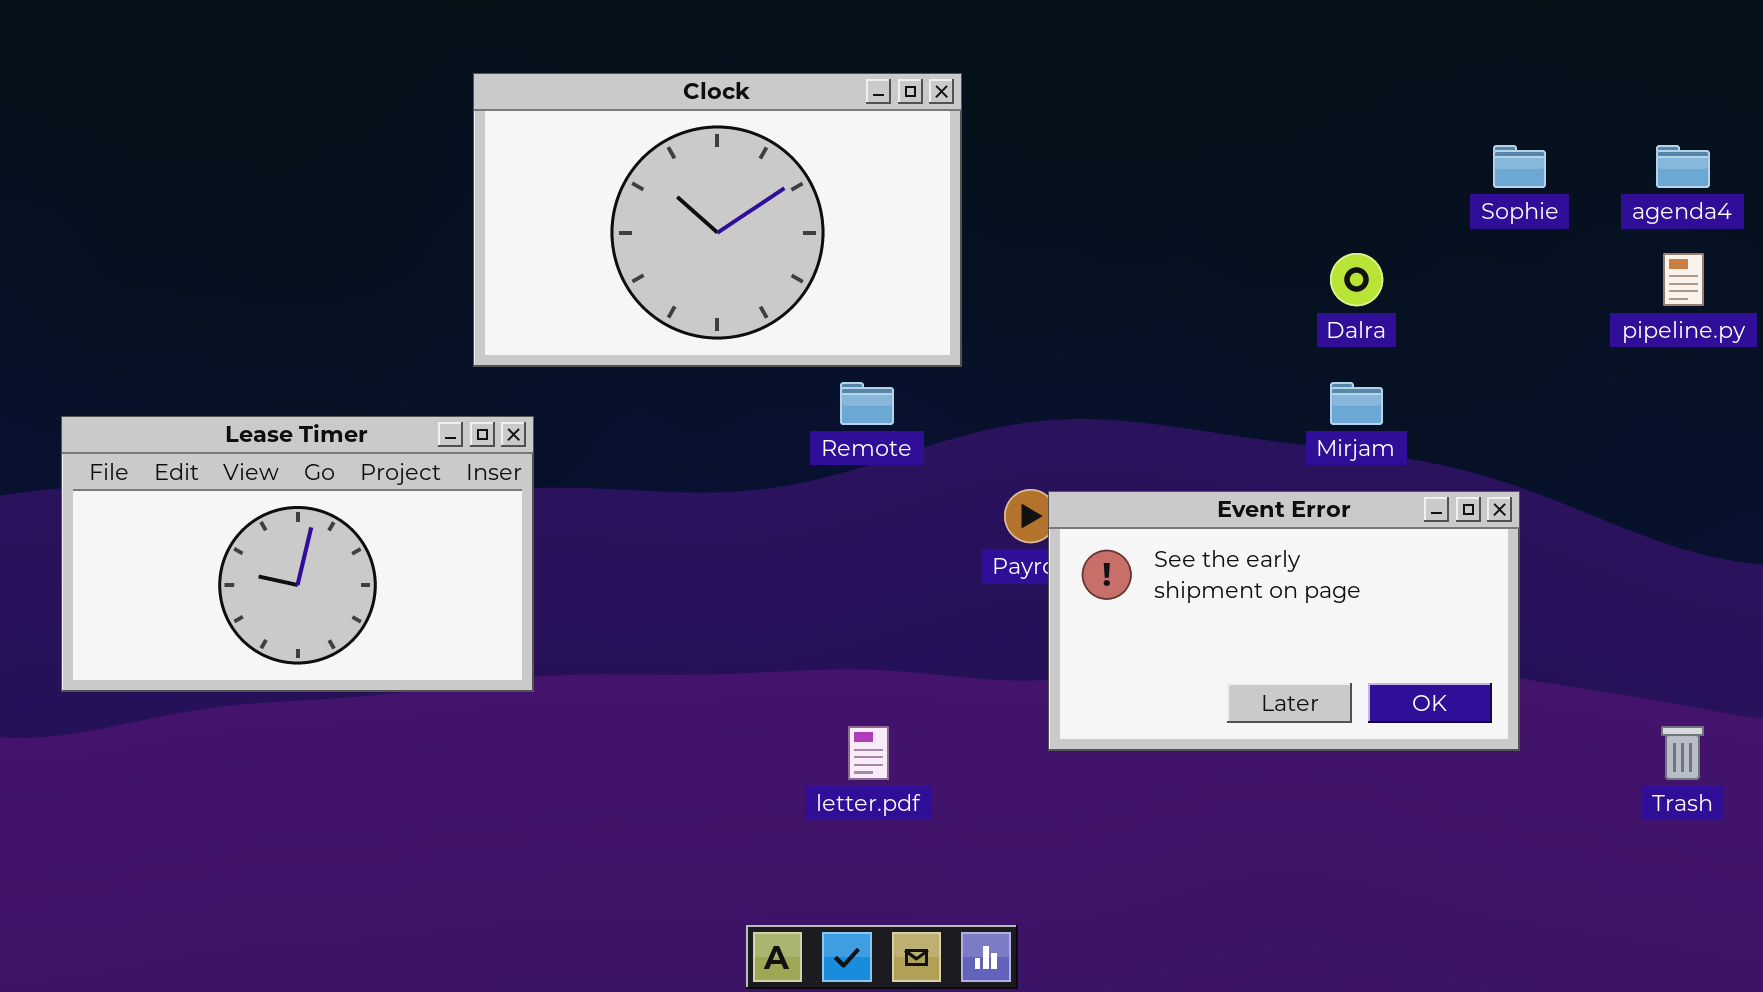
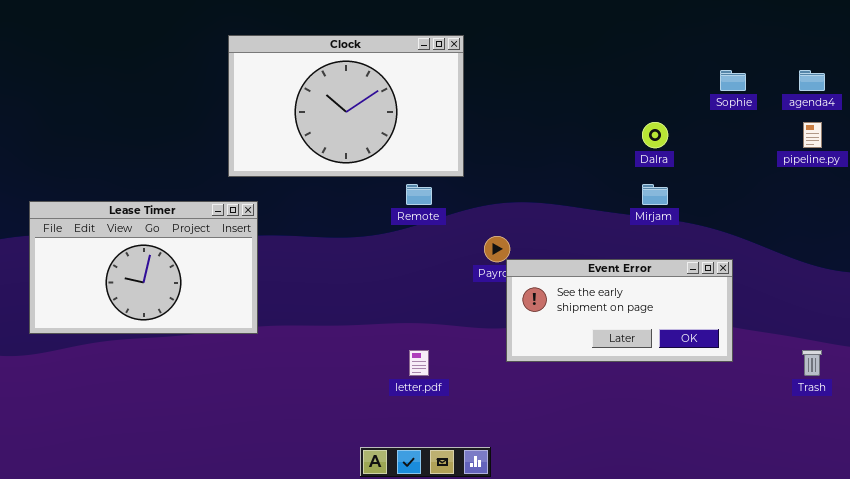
Event Error: [1048,491,1520,751] -> [506,259,733,362], resized

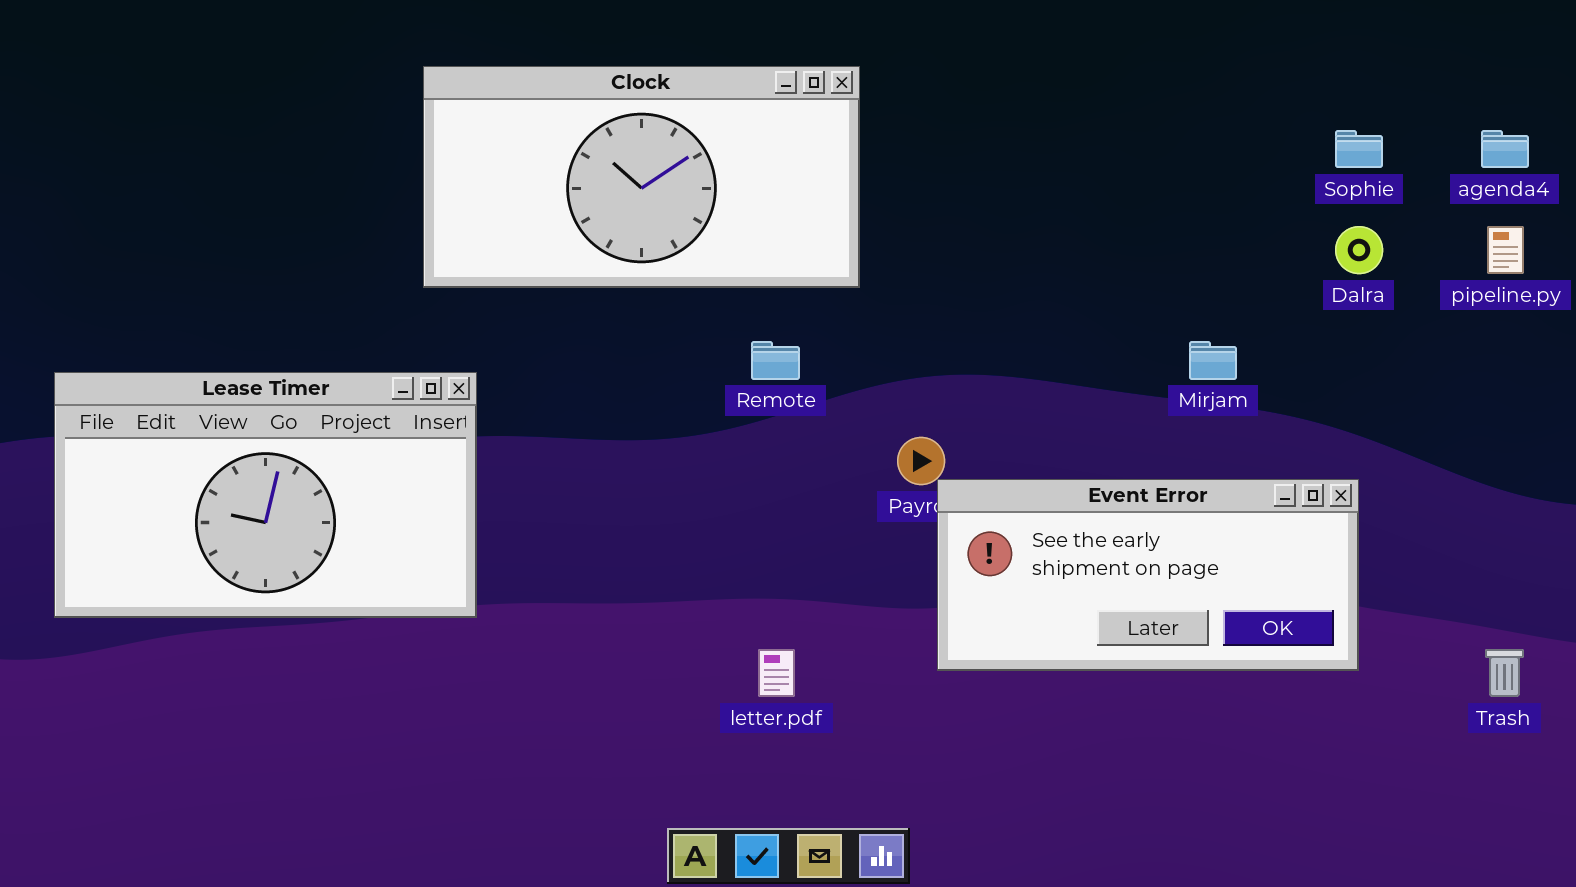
Clock: [228,35,464,177] -> [423,66,860,288], resized
Dalra: [642,122,668,148] -> [1335,226,1383,274], moved

